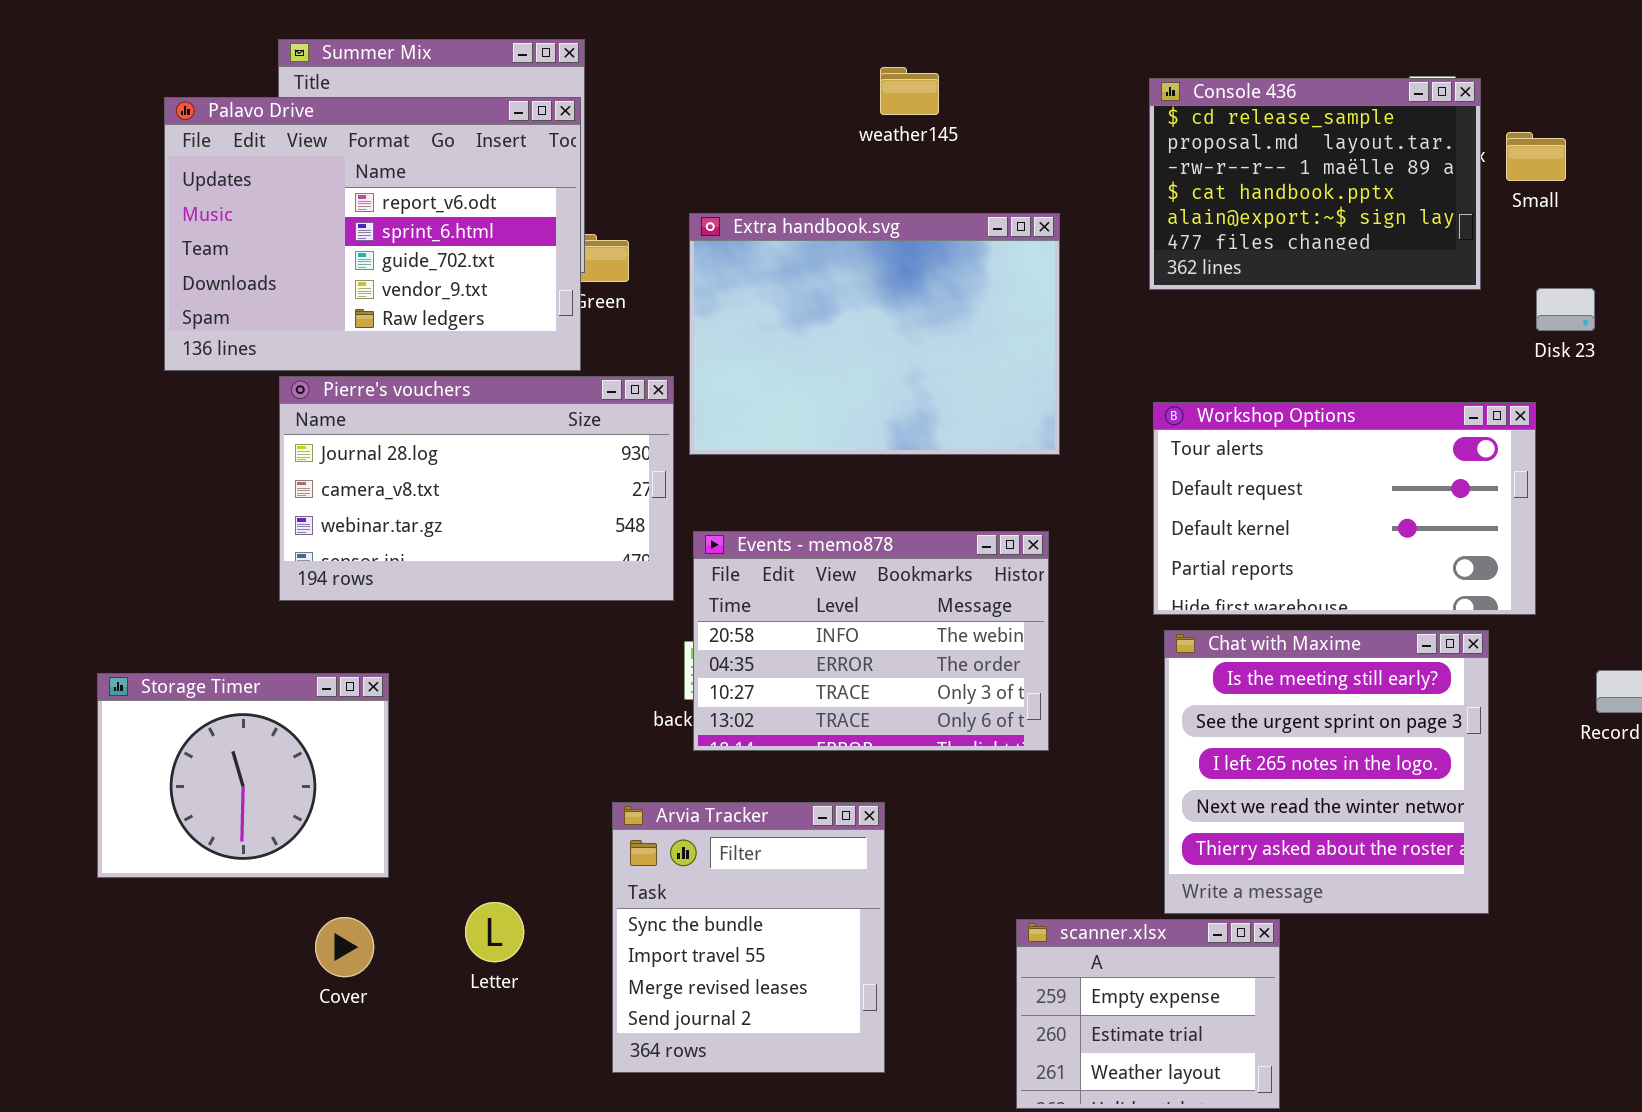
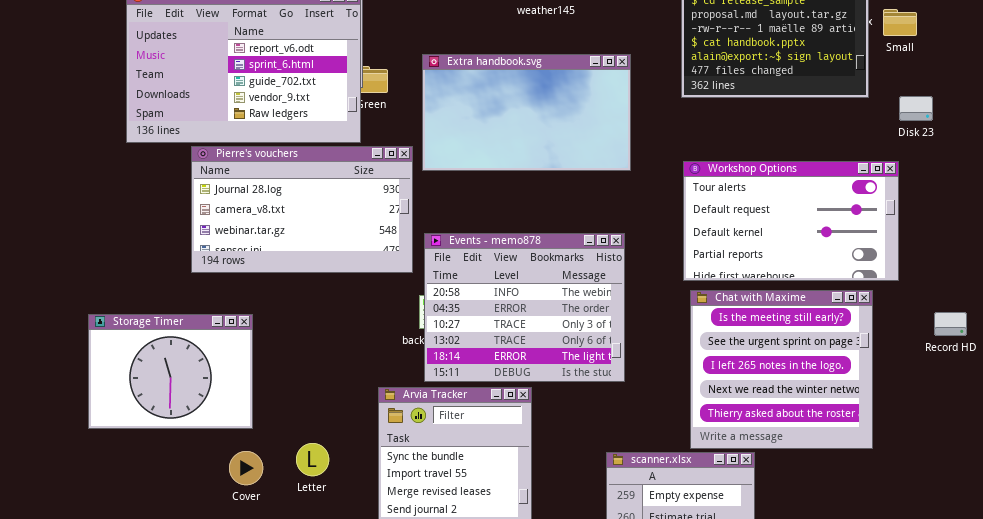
Extra handbook.svg: [689,213,1060,455] -> [422,54,631,171], resized
Events - memo878: [693,531,1049,751] -> [424,233,625,382], resized
Cover: [315,917,374,977] -> [229,451,263,485], moved

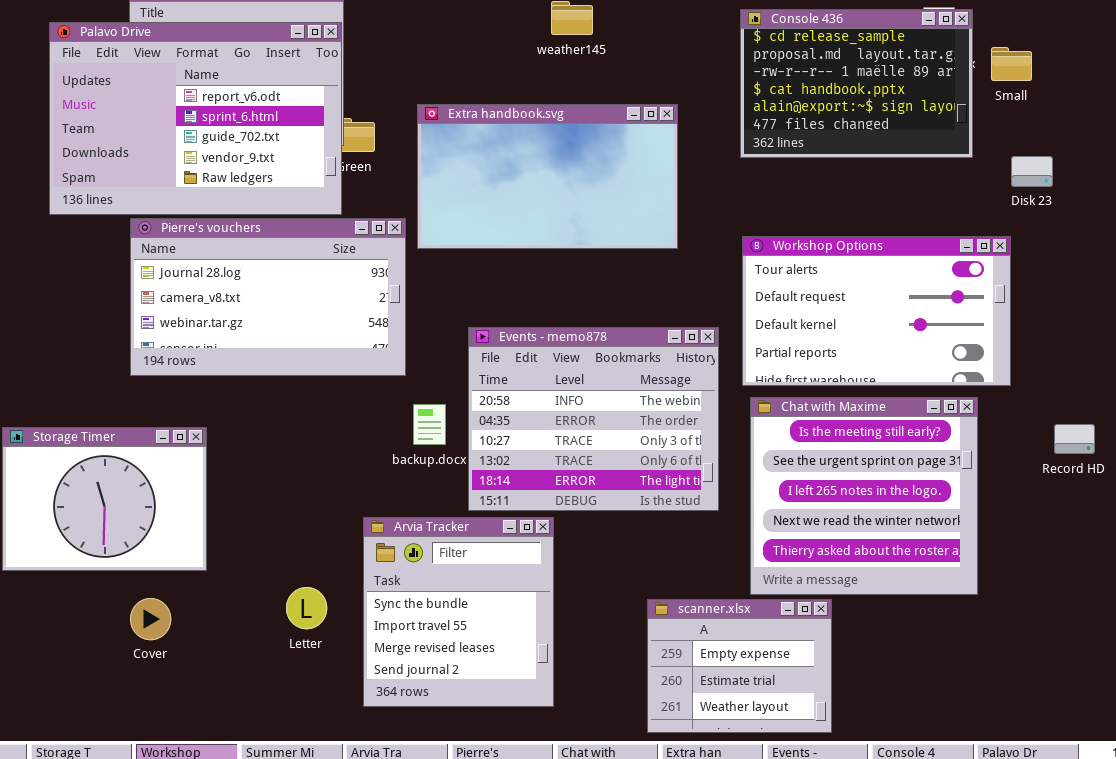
Events - memo878: [424,233,625,382] -> [468,327,719,511], moved
Letter: [296,443,329,476] -> [286,587,327,629], moved
Cover: [229,451,263,485] -> [130,598,171,640], moved

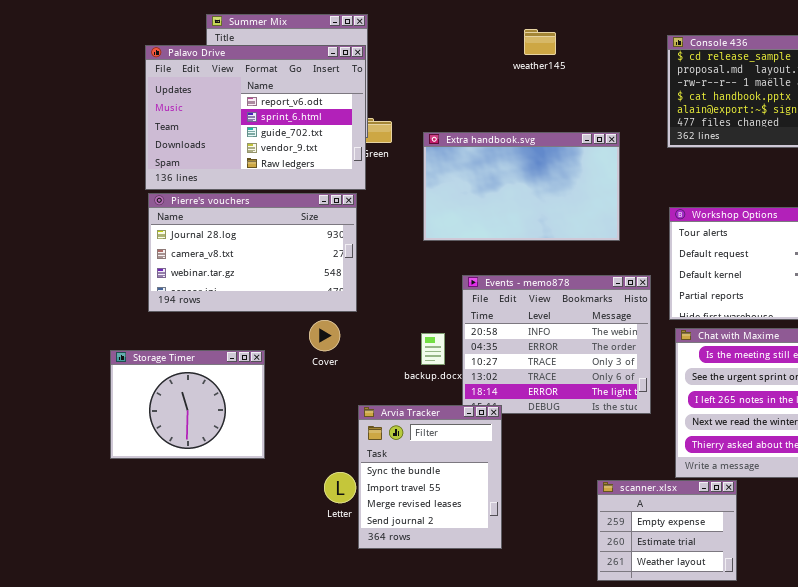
Extra handbook.svg: [417,104,678,249] -> [423,132,620,241], moved
Pierre's vouchers: [130,218,406,376] -> [148,193,357,312], moved
Arvia Tracker: [363,517,554,707] -> [358,405,502,549], moved
Cover: [130,598,171,640] -> [309,320,340,351], moved

